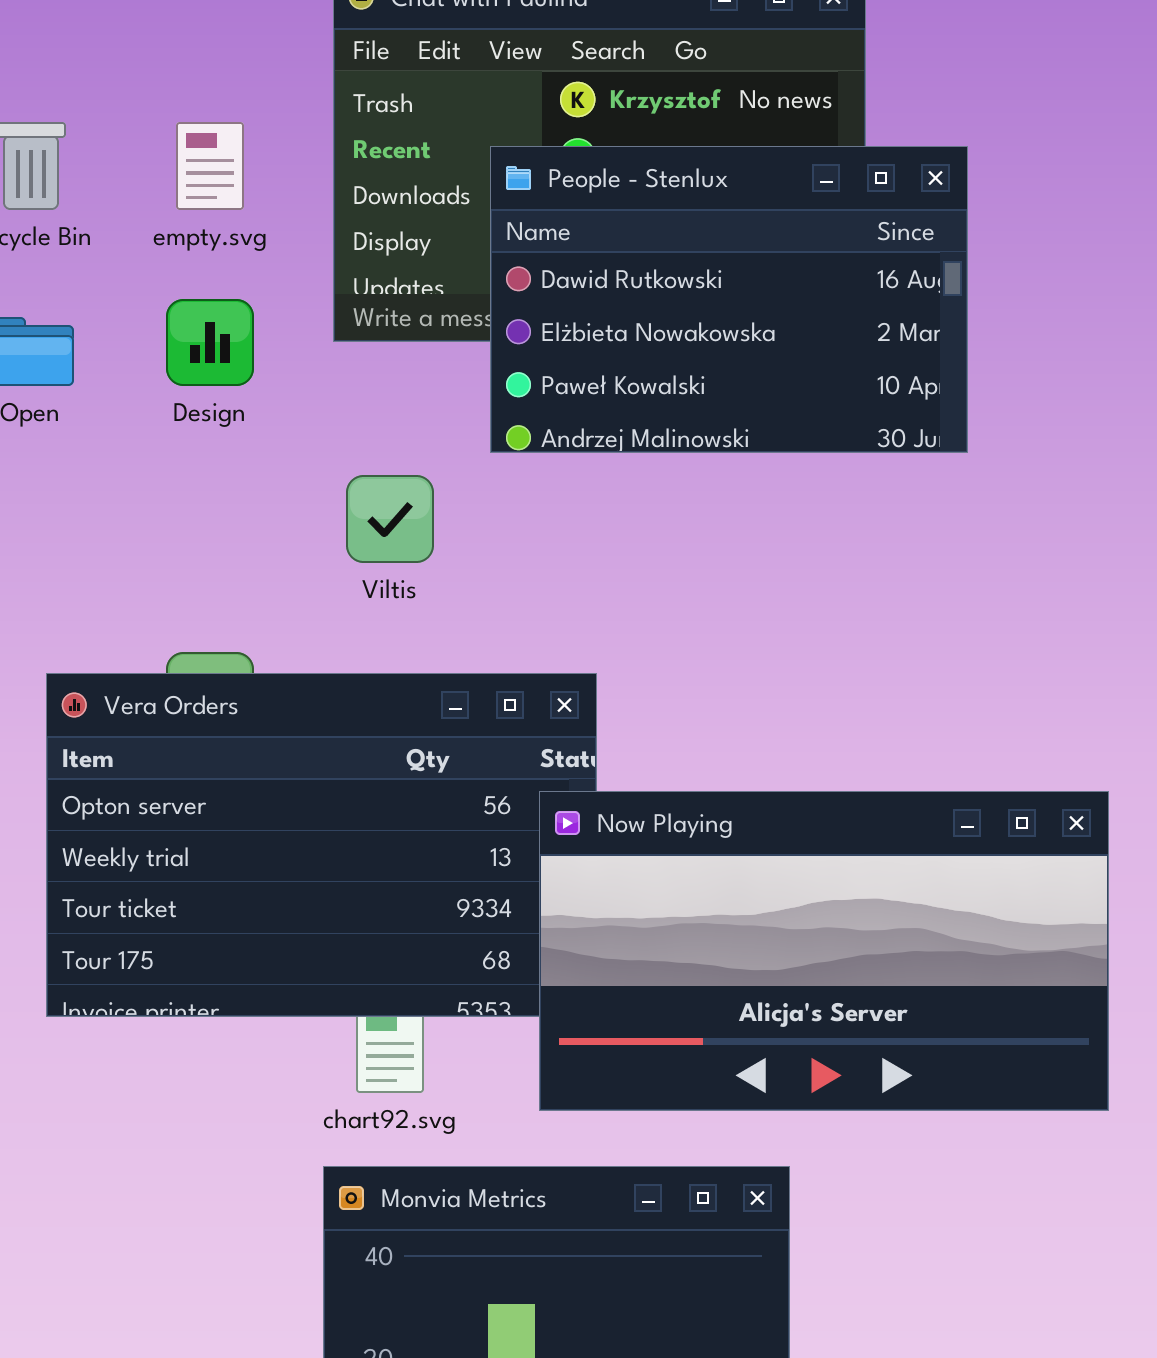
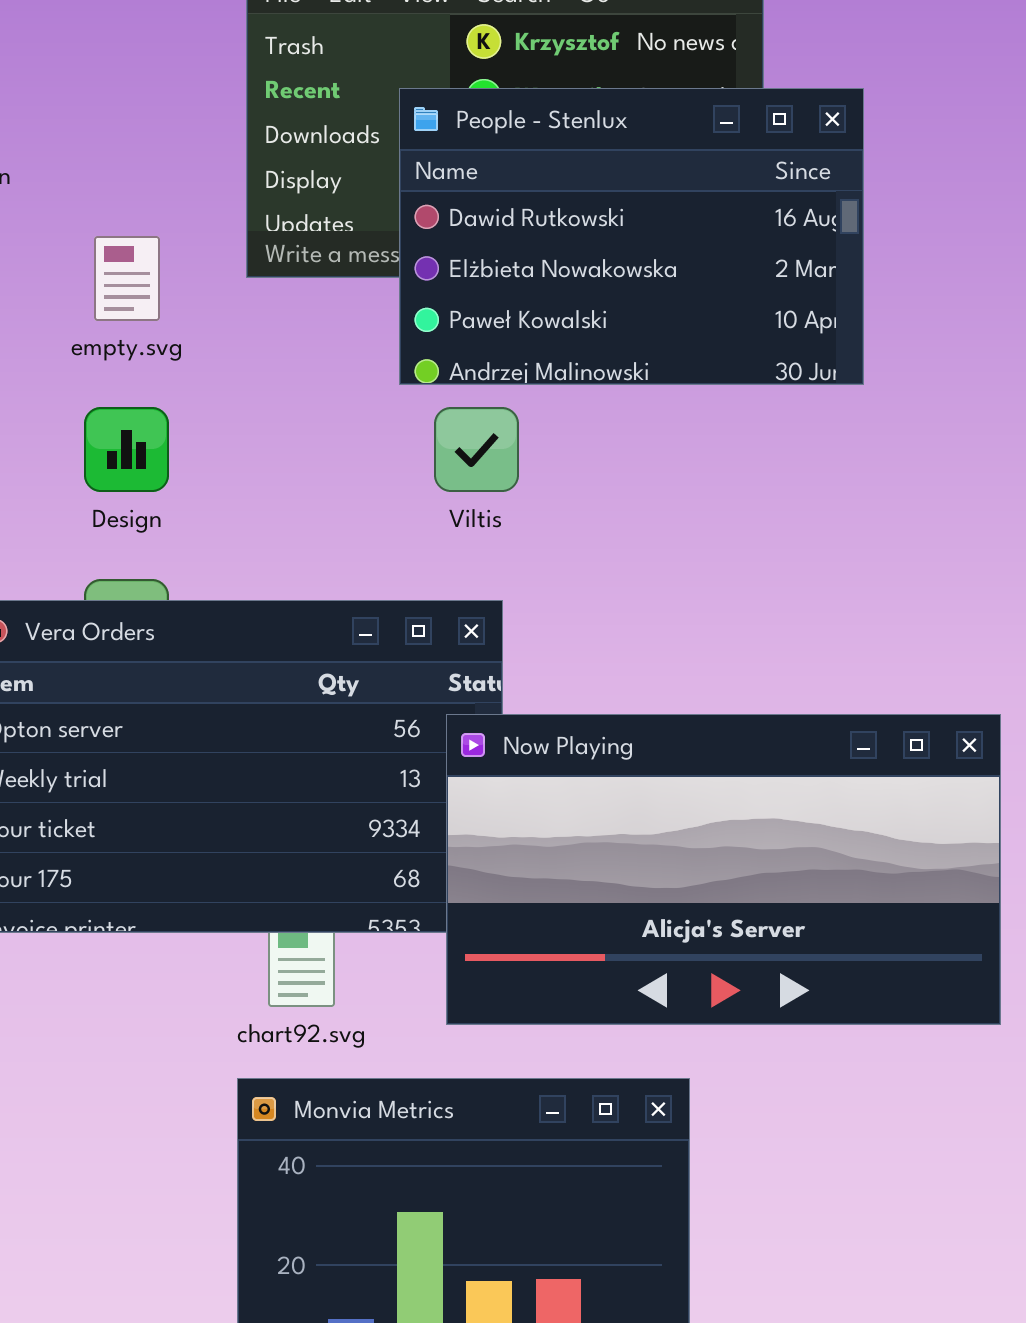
empty.svg: [176,122,244,210] -> [94,236,160,321], moved
Design: [166,299,254,386] -> [84,407,169,492], moved
Viltis: [346,475,434,563] -> [434,407,519,492], moved

